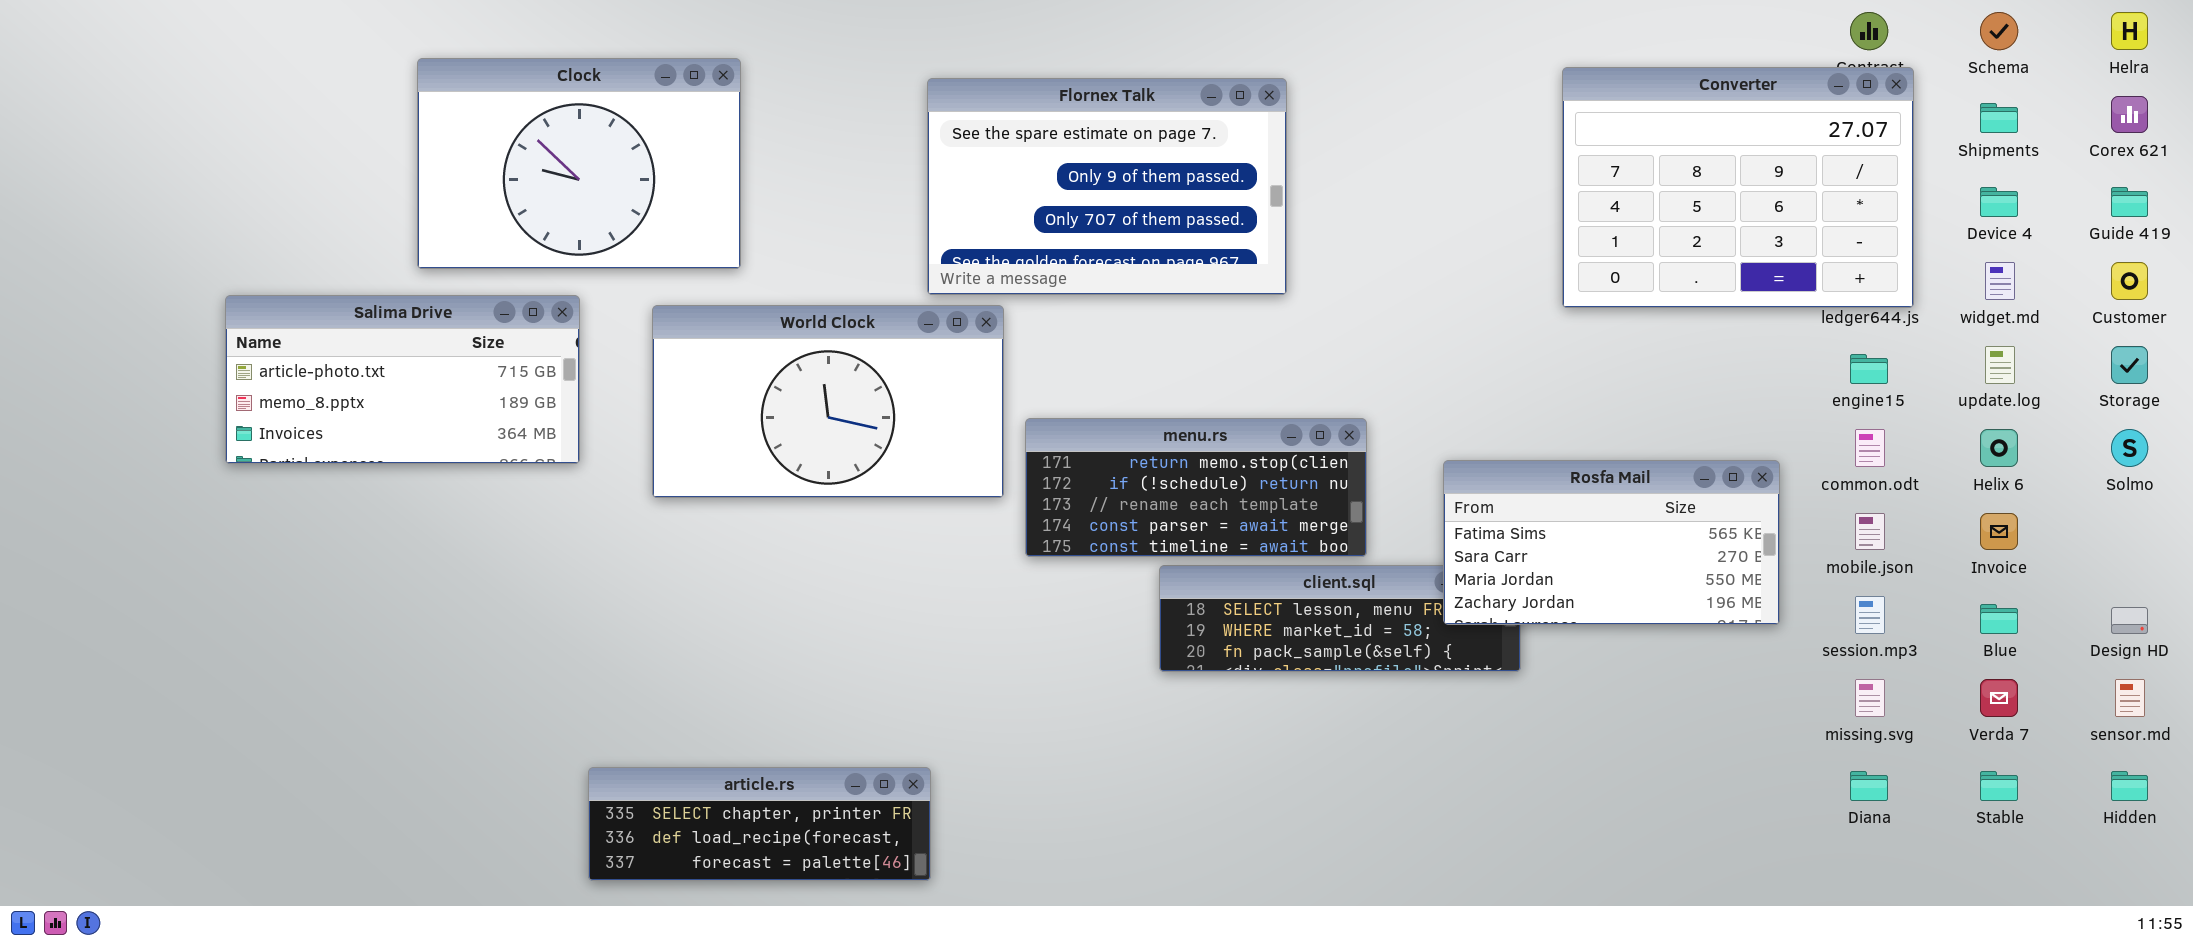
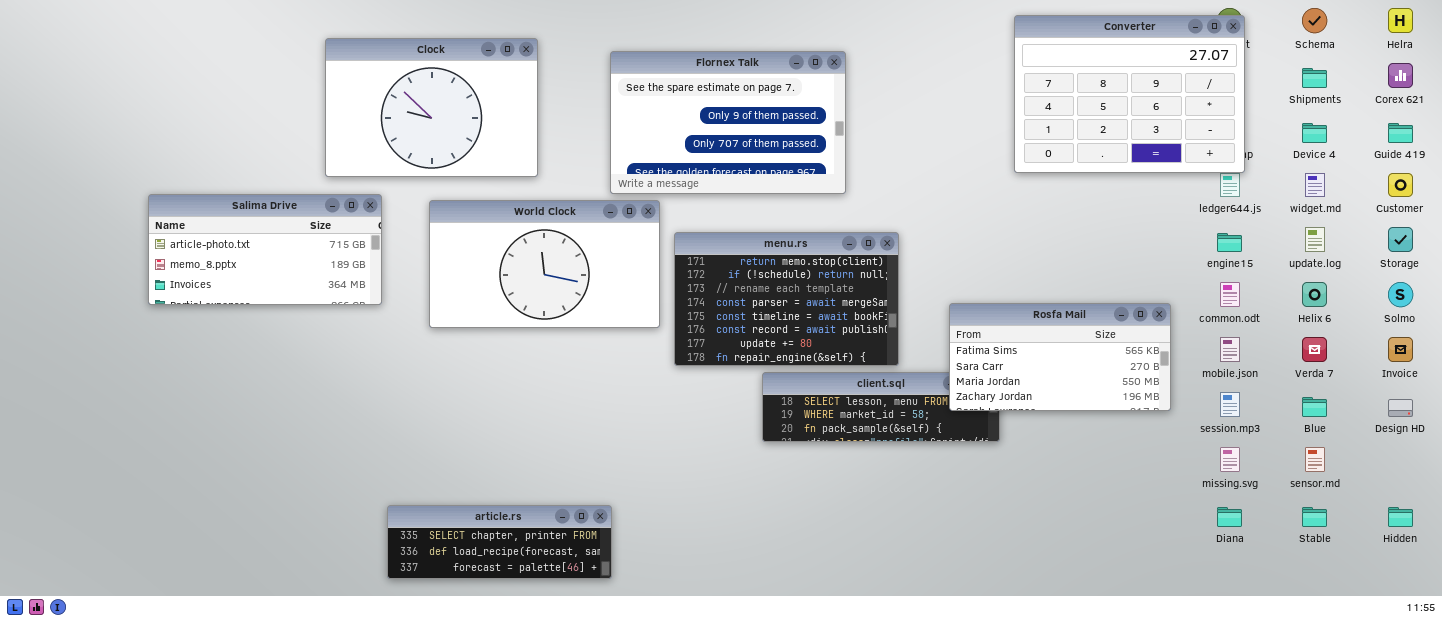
Clock: [417,58,741,269] -> [325,38,538,177], moved
Converter: [1562,67,1914,308] -> [1014,15,1245,173], moved
menu.rs: [1025,418,1367,557] -> [674,232,899,366], resized
Invoice: [1980,513,2018,550] -> [1388,337,1413,362], moved
Verda 7: [1980,679,2018,717] -> [1302,337,1327,362], moved
sensor.md: [2115,679,2145,717] -> [1305,447,1325,472], moved

